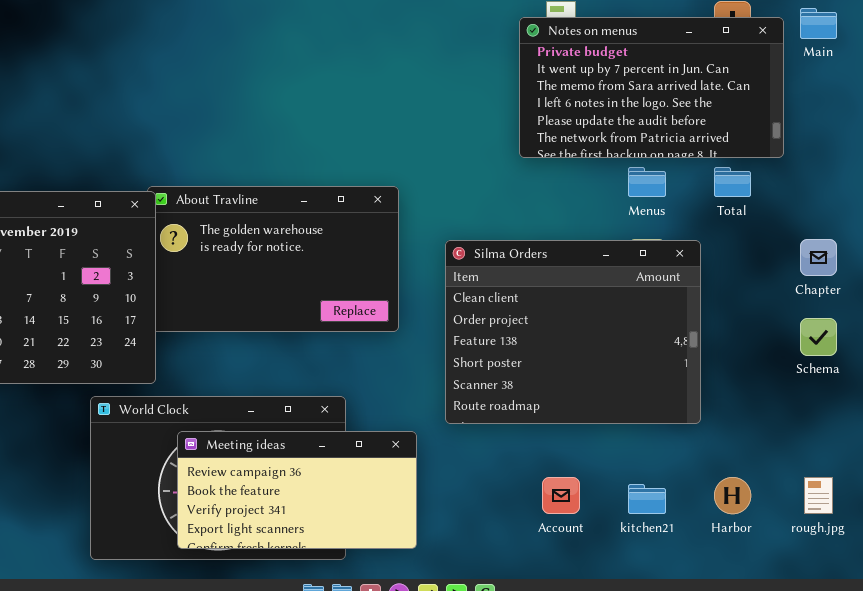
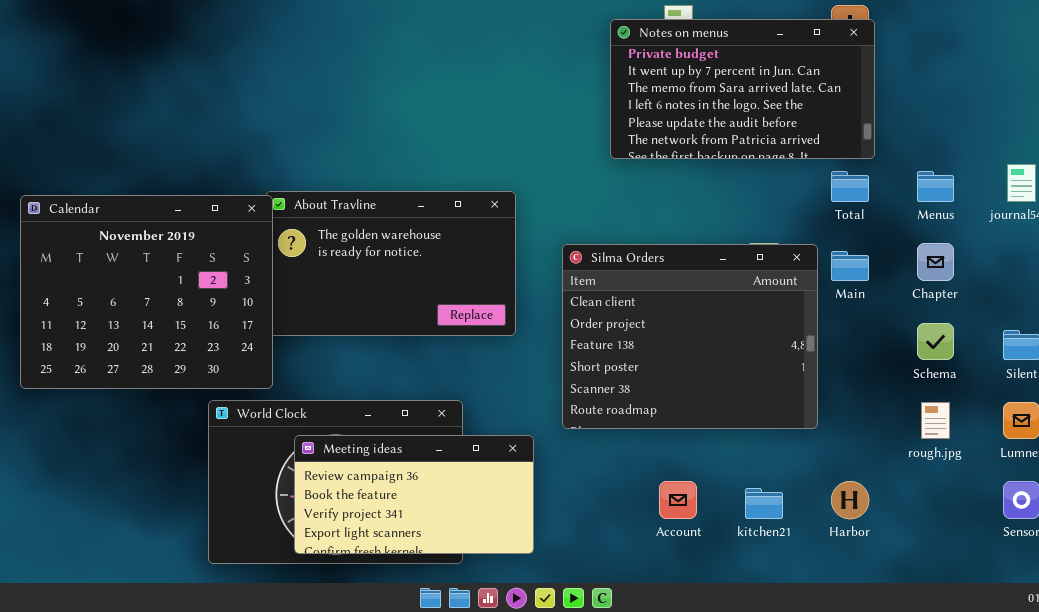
Main: [800,8,837,39] -> [831,251,869,281], moved
Notes on menus: [519,17,784,158] -> [610,19,875,159], moved
Menus: [628,167,666,197] -> [917,171,954,202], moved
rough.jpg: [804,477,833,514] -> [921,402,950,439], moved

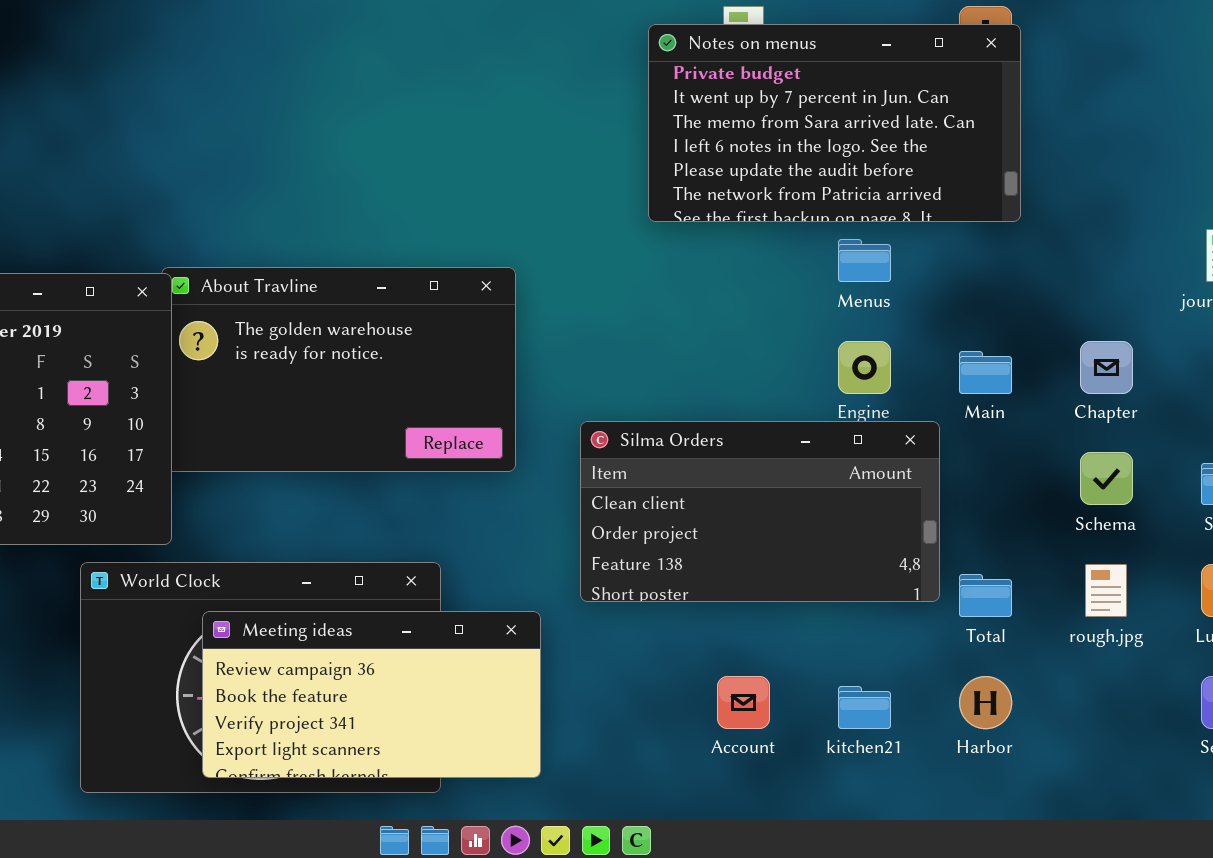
Total: [831,171,869,202] -> [959,574,1012,617], moved
Menus: [917,171,954,202] -> [838,239,891,282], moved
Silma Orders: [562,244,818,429] -> [580,421,940,602], resized

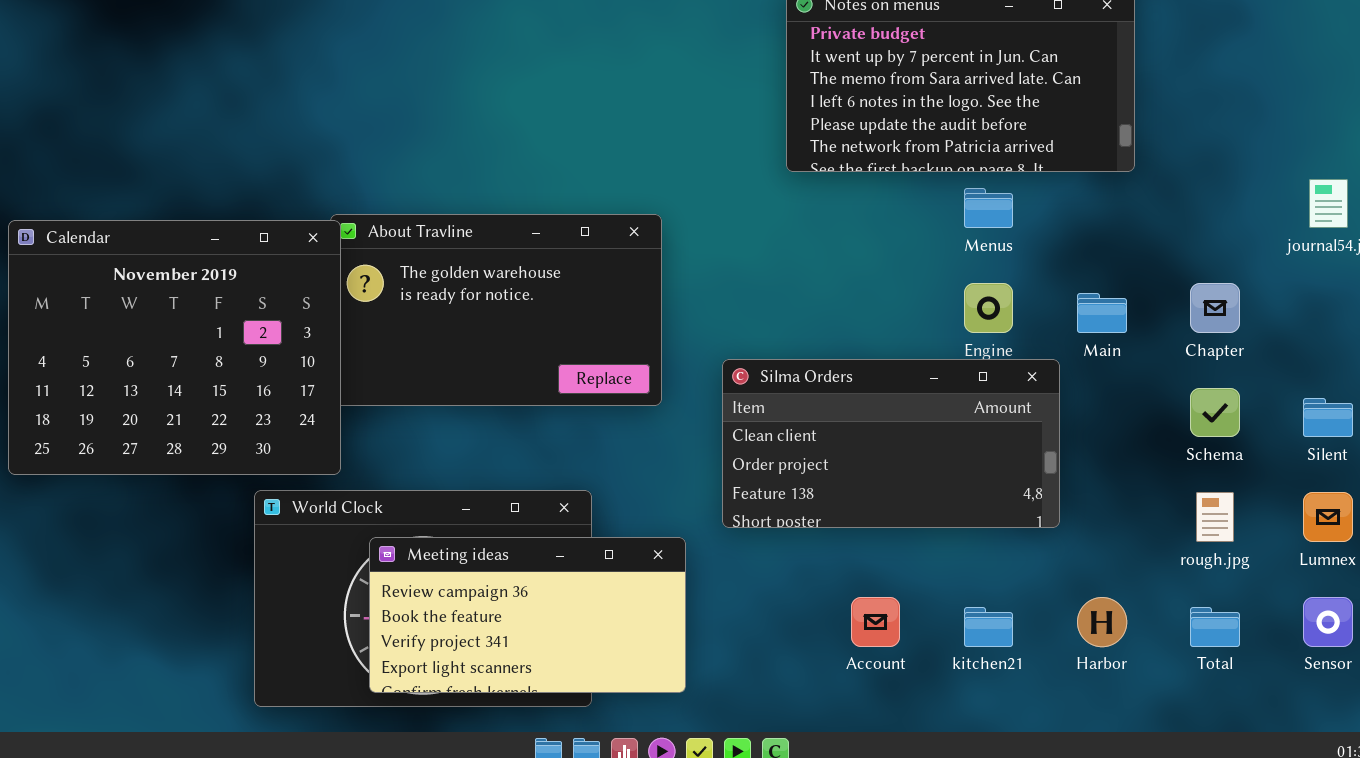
Total: [959,574,1012,617] -> [1190,607,1240,647], moved

